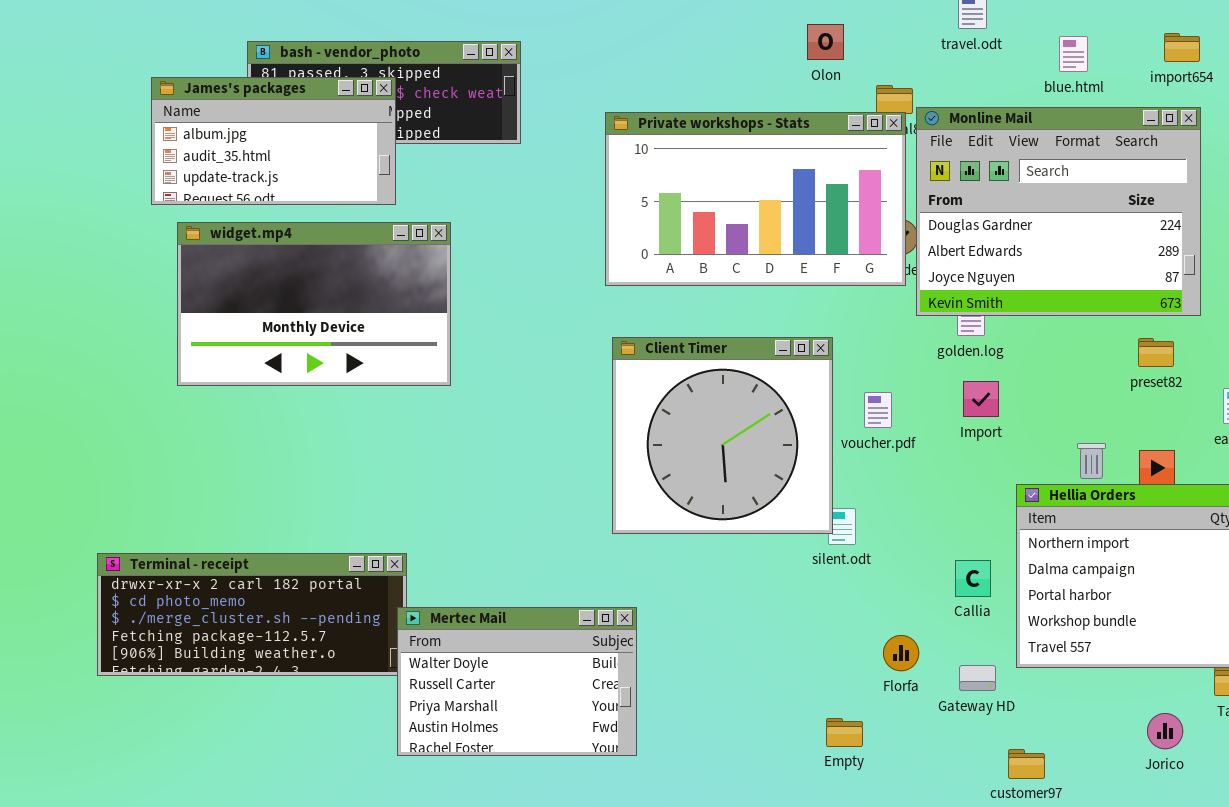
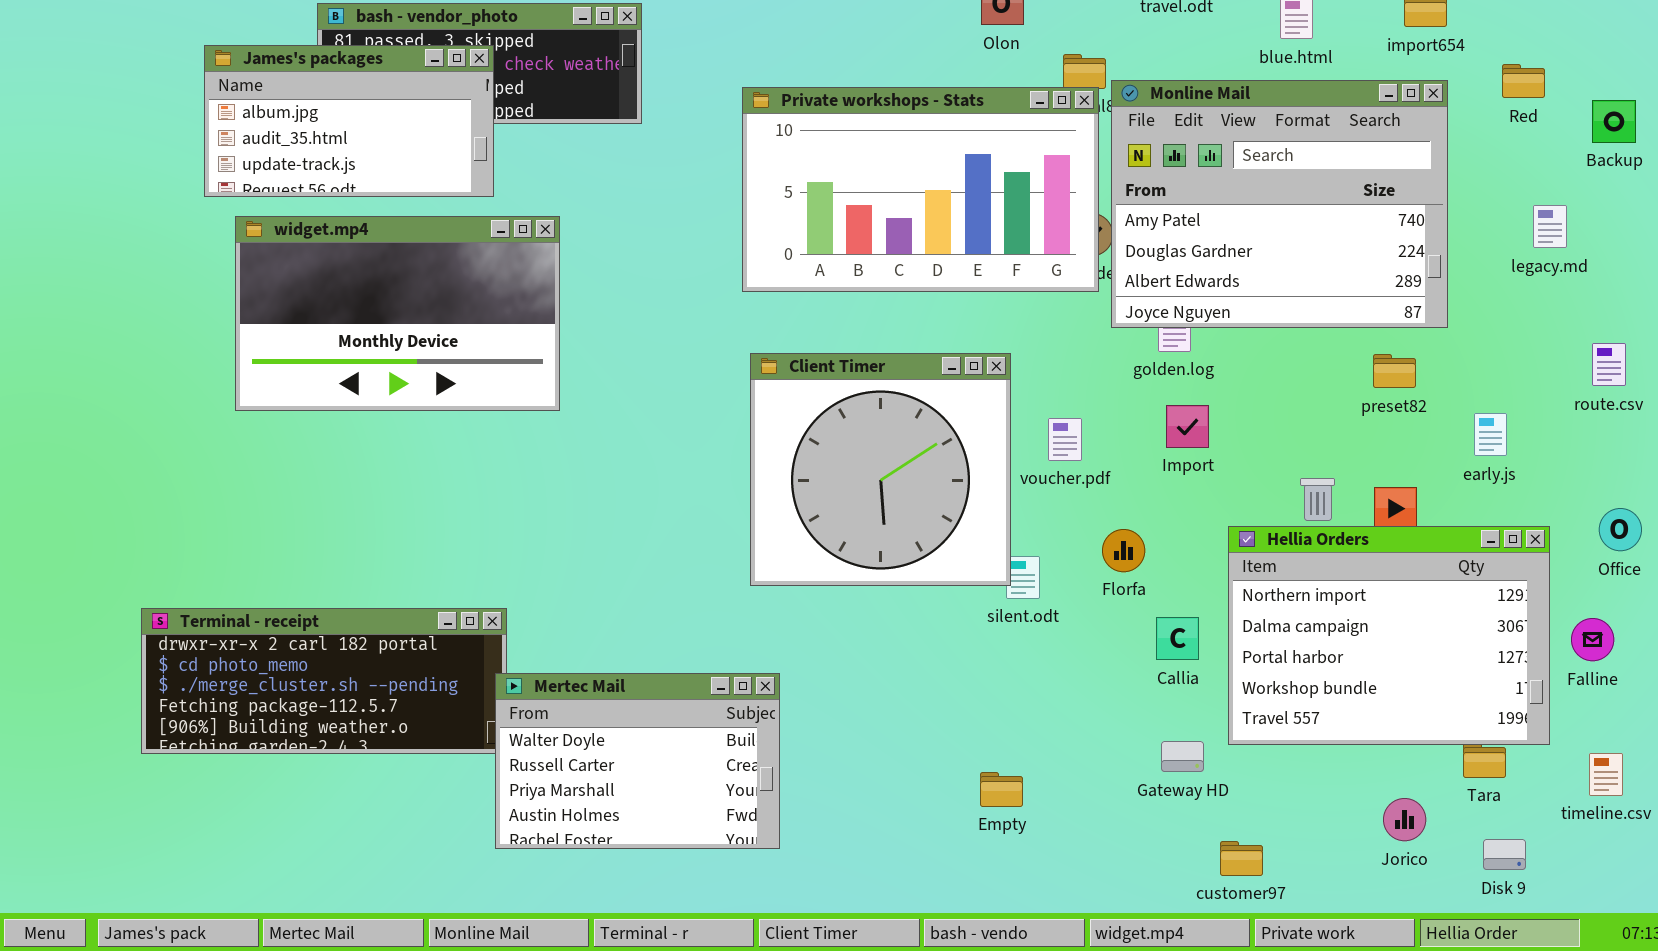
Monline Mail: [916,107,1201,316] -> [1111,80,1448,328], scrolled up 1 row
Florfa: [883,635,919,671] -> [1102,529,1145,572], moved
Empty: [826,718,863,747] -> [980,772,1023,807], moved

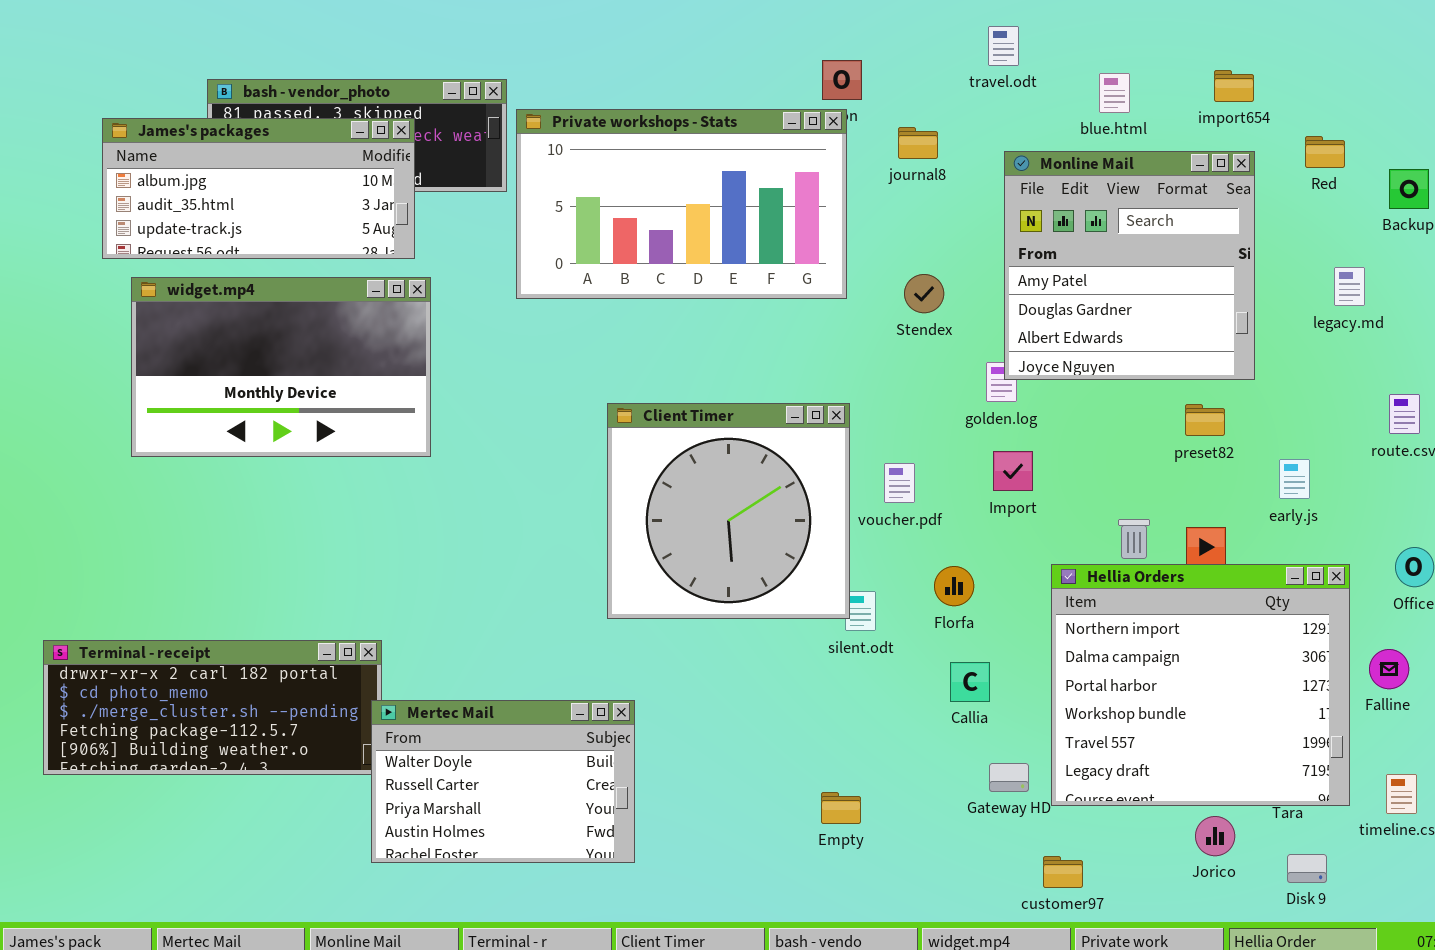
James's packages: [204,45,494,197] -> [102,118,415,259], resized
Monline Mail: [1111,80,1448,328] -> [1004,151,1255,380], resized
Private workshops - Stats: [742,87,1099,292] -> [516,109,847,299], moved
Hellia Orders: [1228,526,1550,745] -> [1051,564,1350,806], resized
Callia: [1156,617,1199,660] -> [950,662,990,702], moved

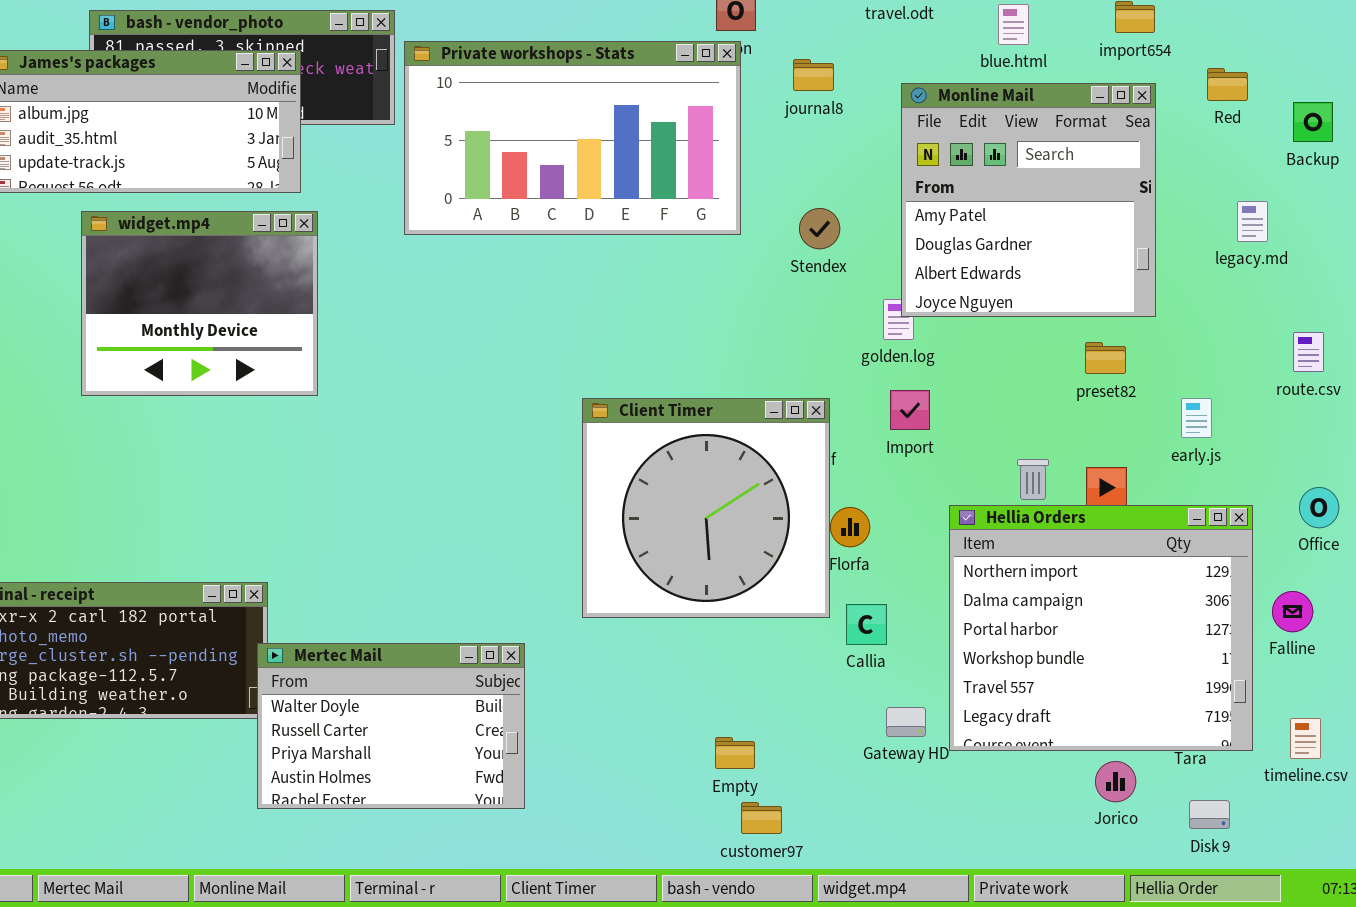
widget.mp4: [131,277,431,457] -> [81,211,318,396], resized
Client Timer: [607,403,850,619] -> [582,398,830,618], moved
customer97: [1043,856,1083,888] -> [741,802,782,834], moved

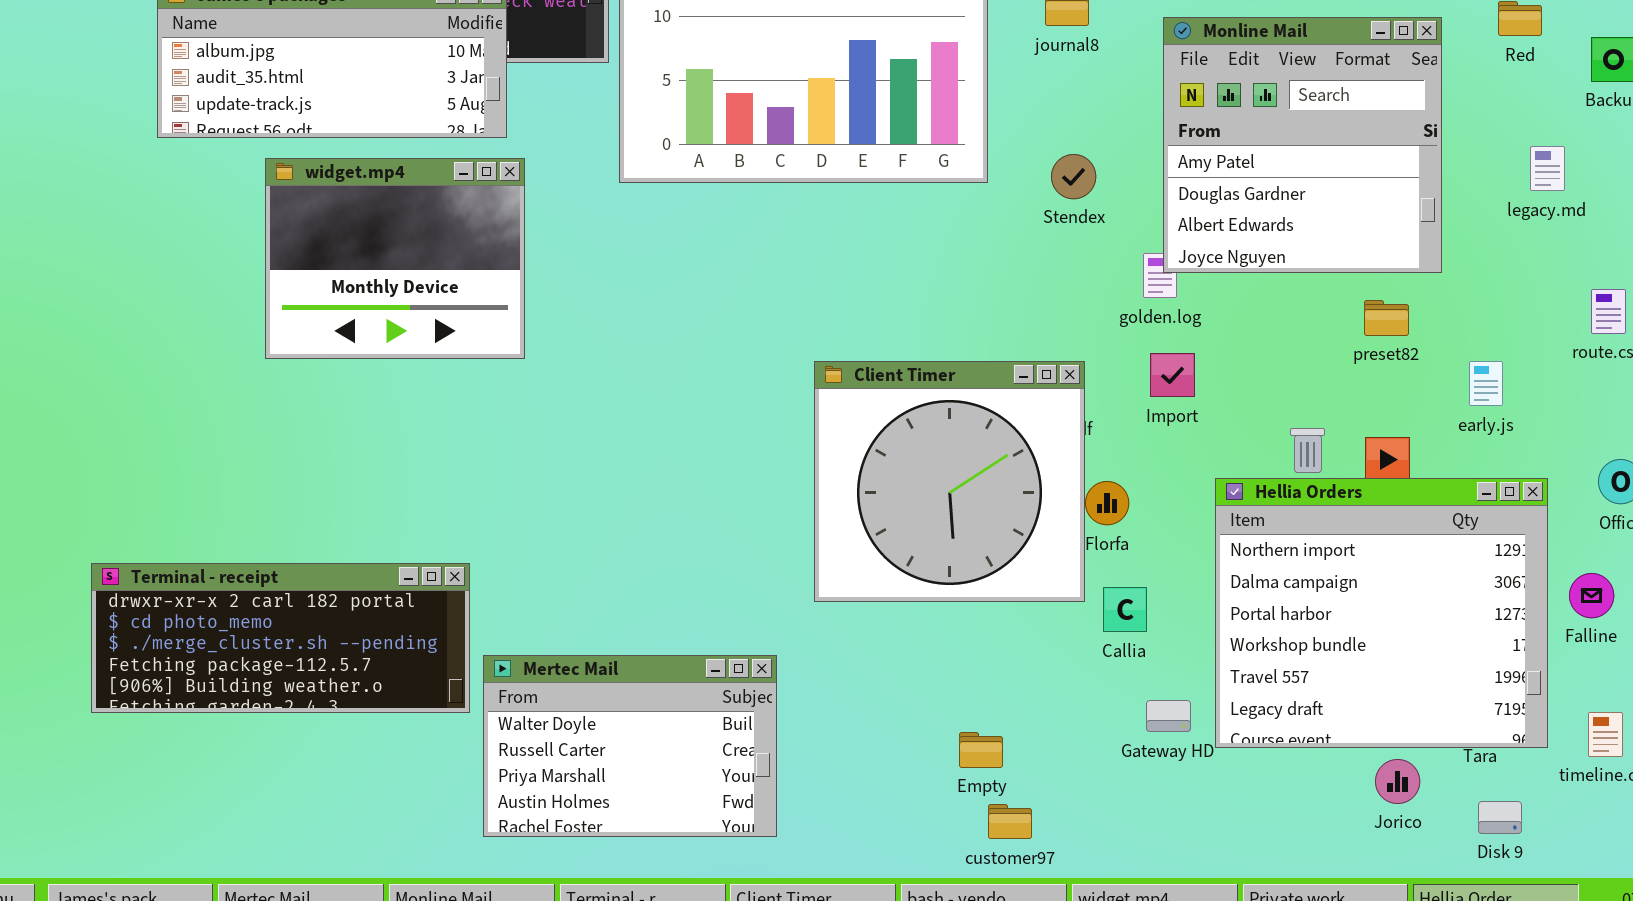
Mertec Mail: [257,643,525,809] -> [483,655,777,837], moved

